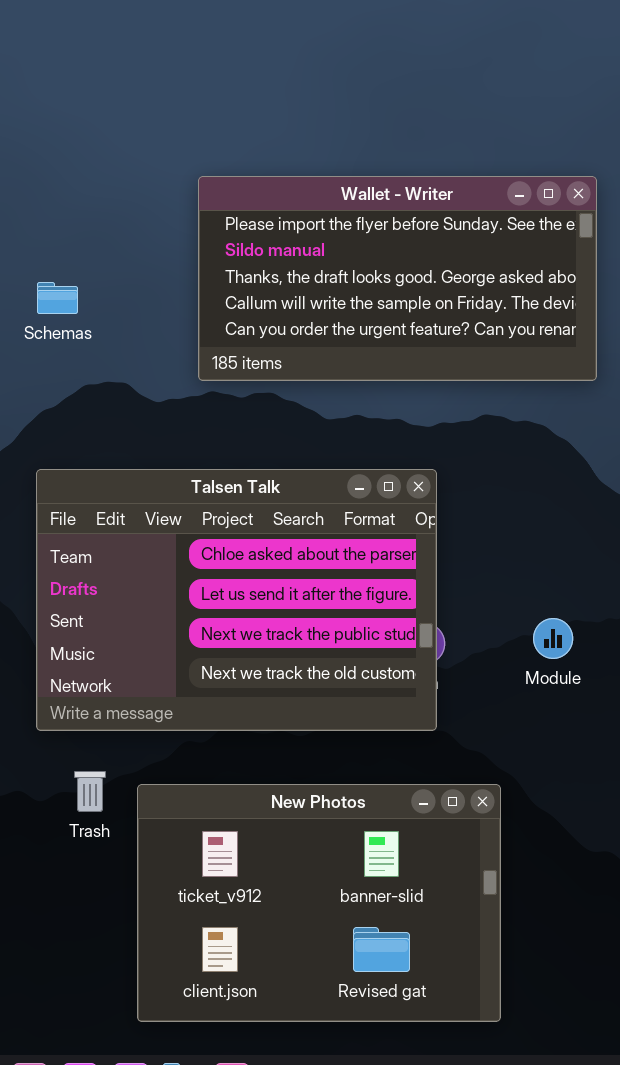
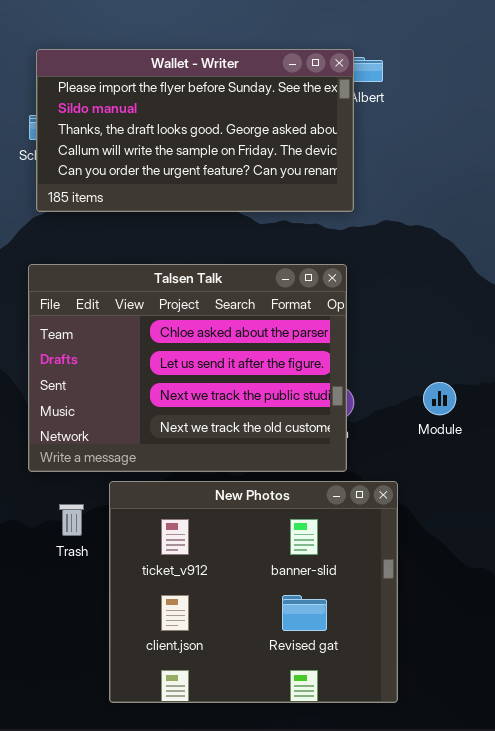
Wallet - Writer: [198,176,597,381] -> [36,49,354,212], moved
New Photos: [137,784,501,1022] -> [109,481,398,703], resized

